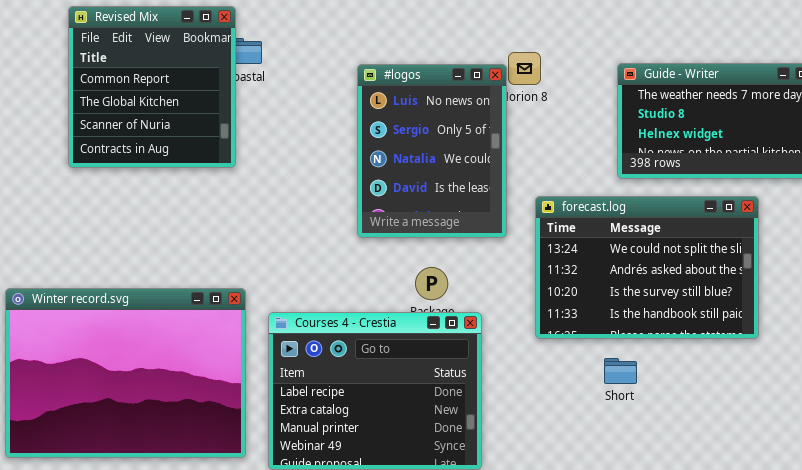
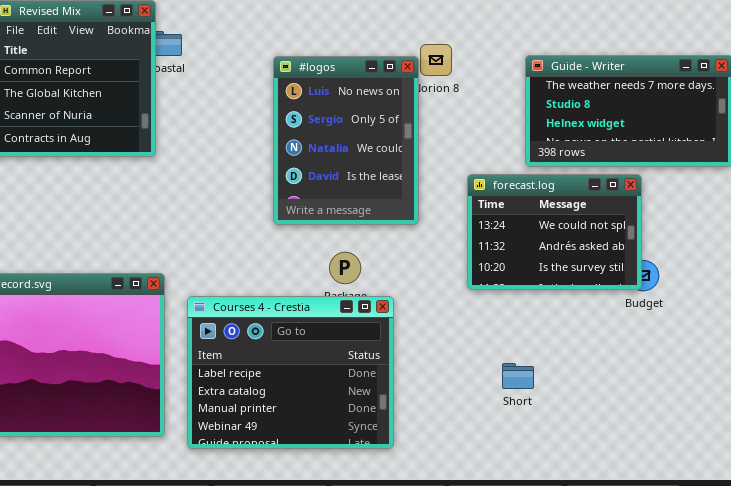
forecast.log: [535,196,759,339] -> [467,174,642,290], moved, resized
Short: [604,358,637,384] -> [502,363,534,389], moved

